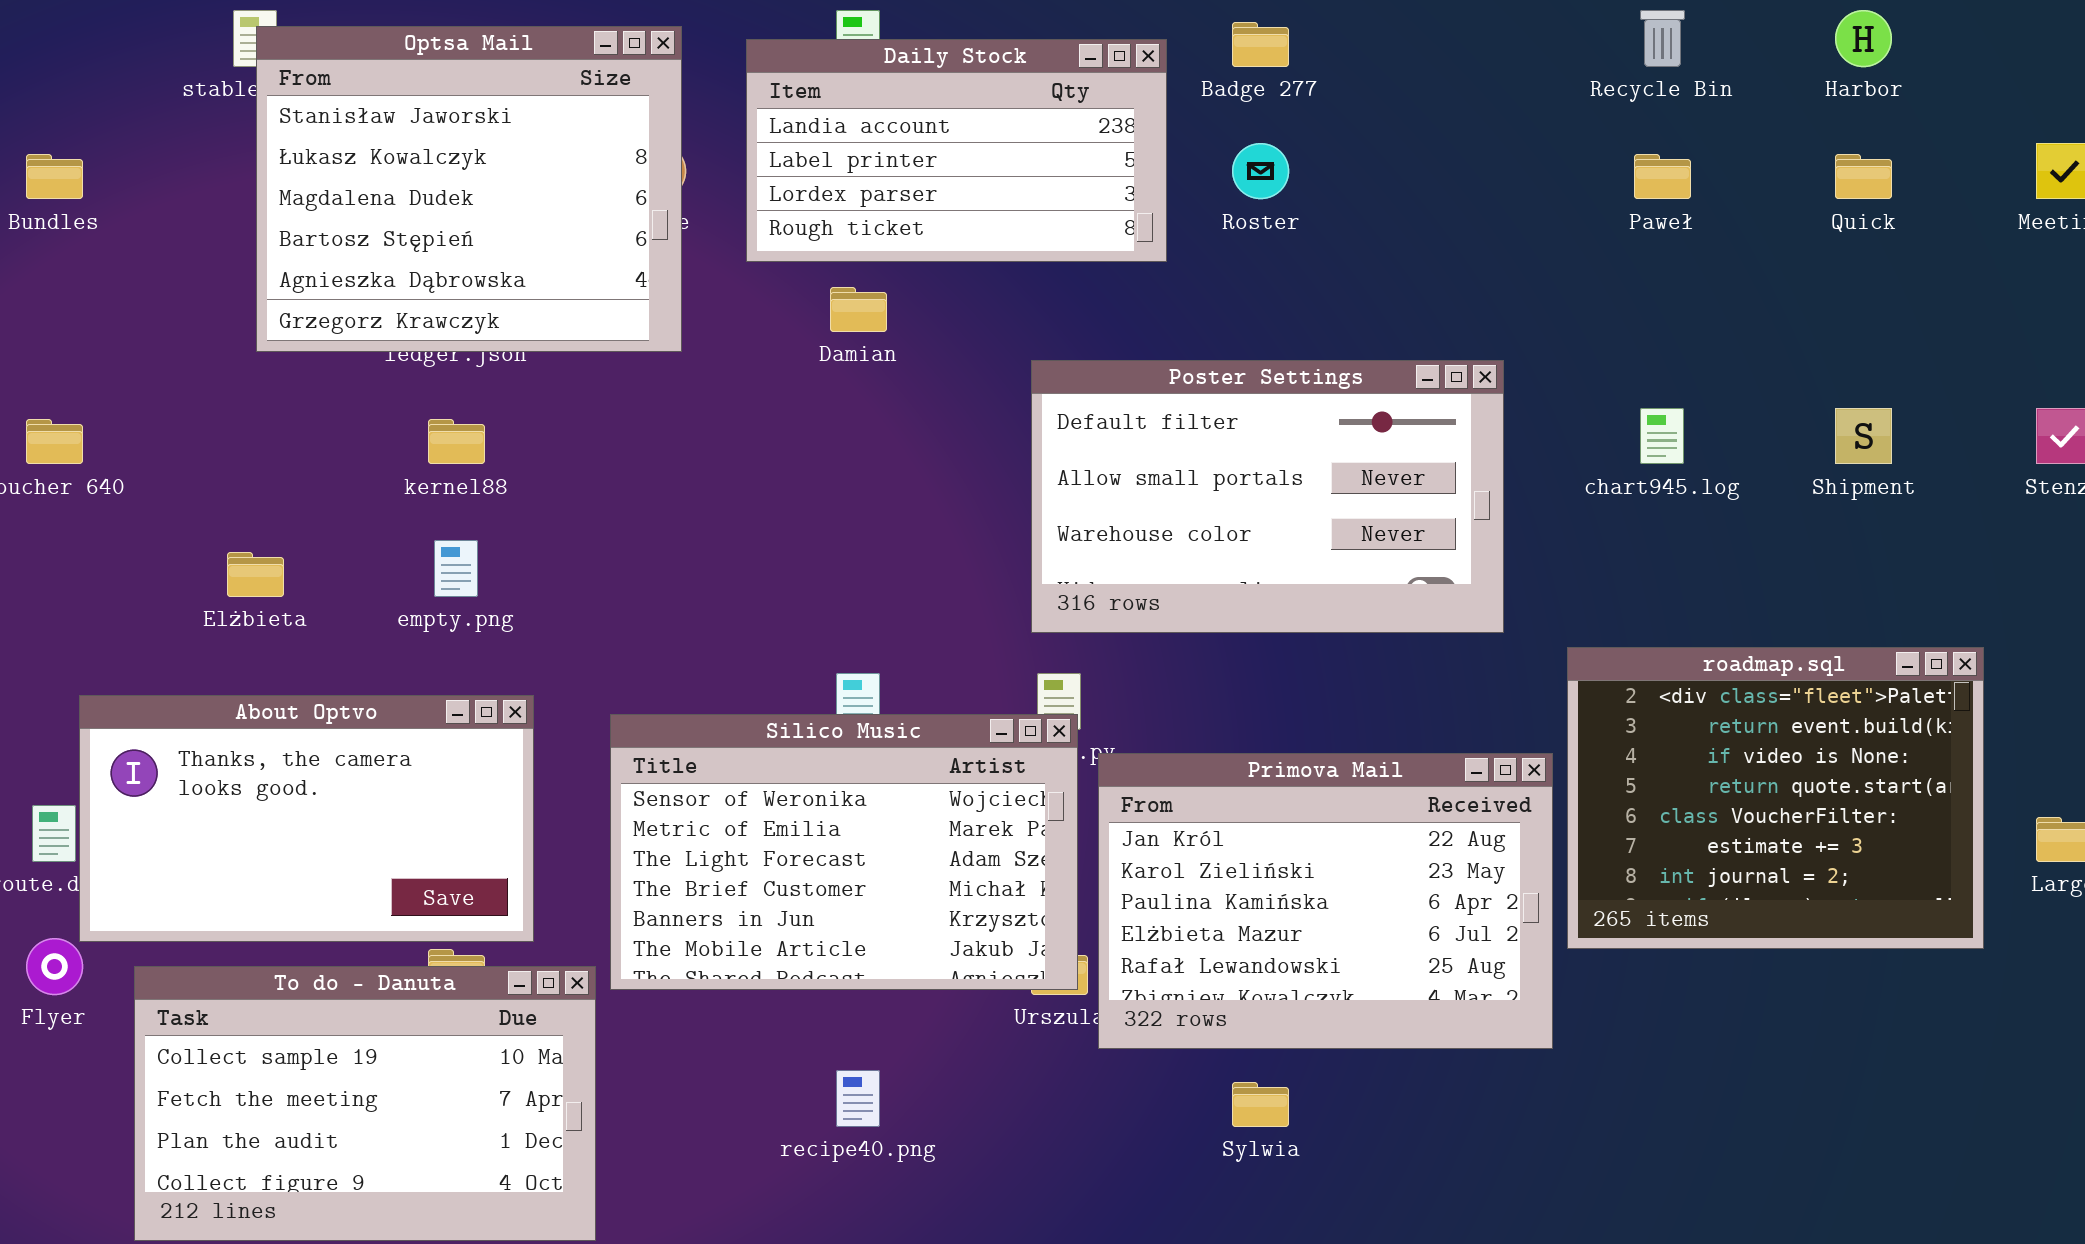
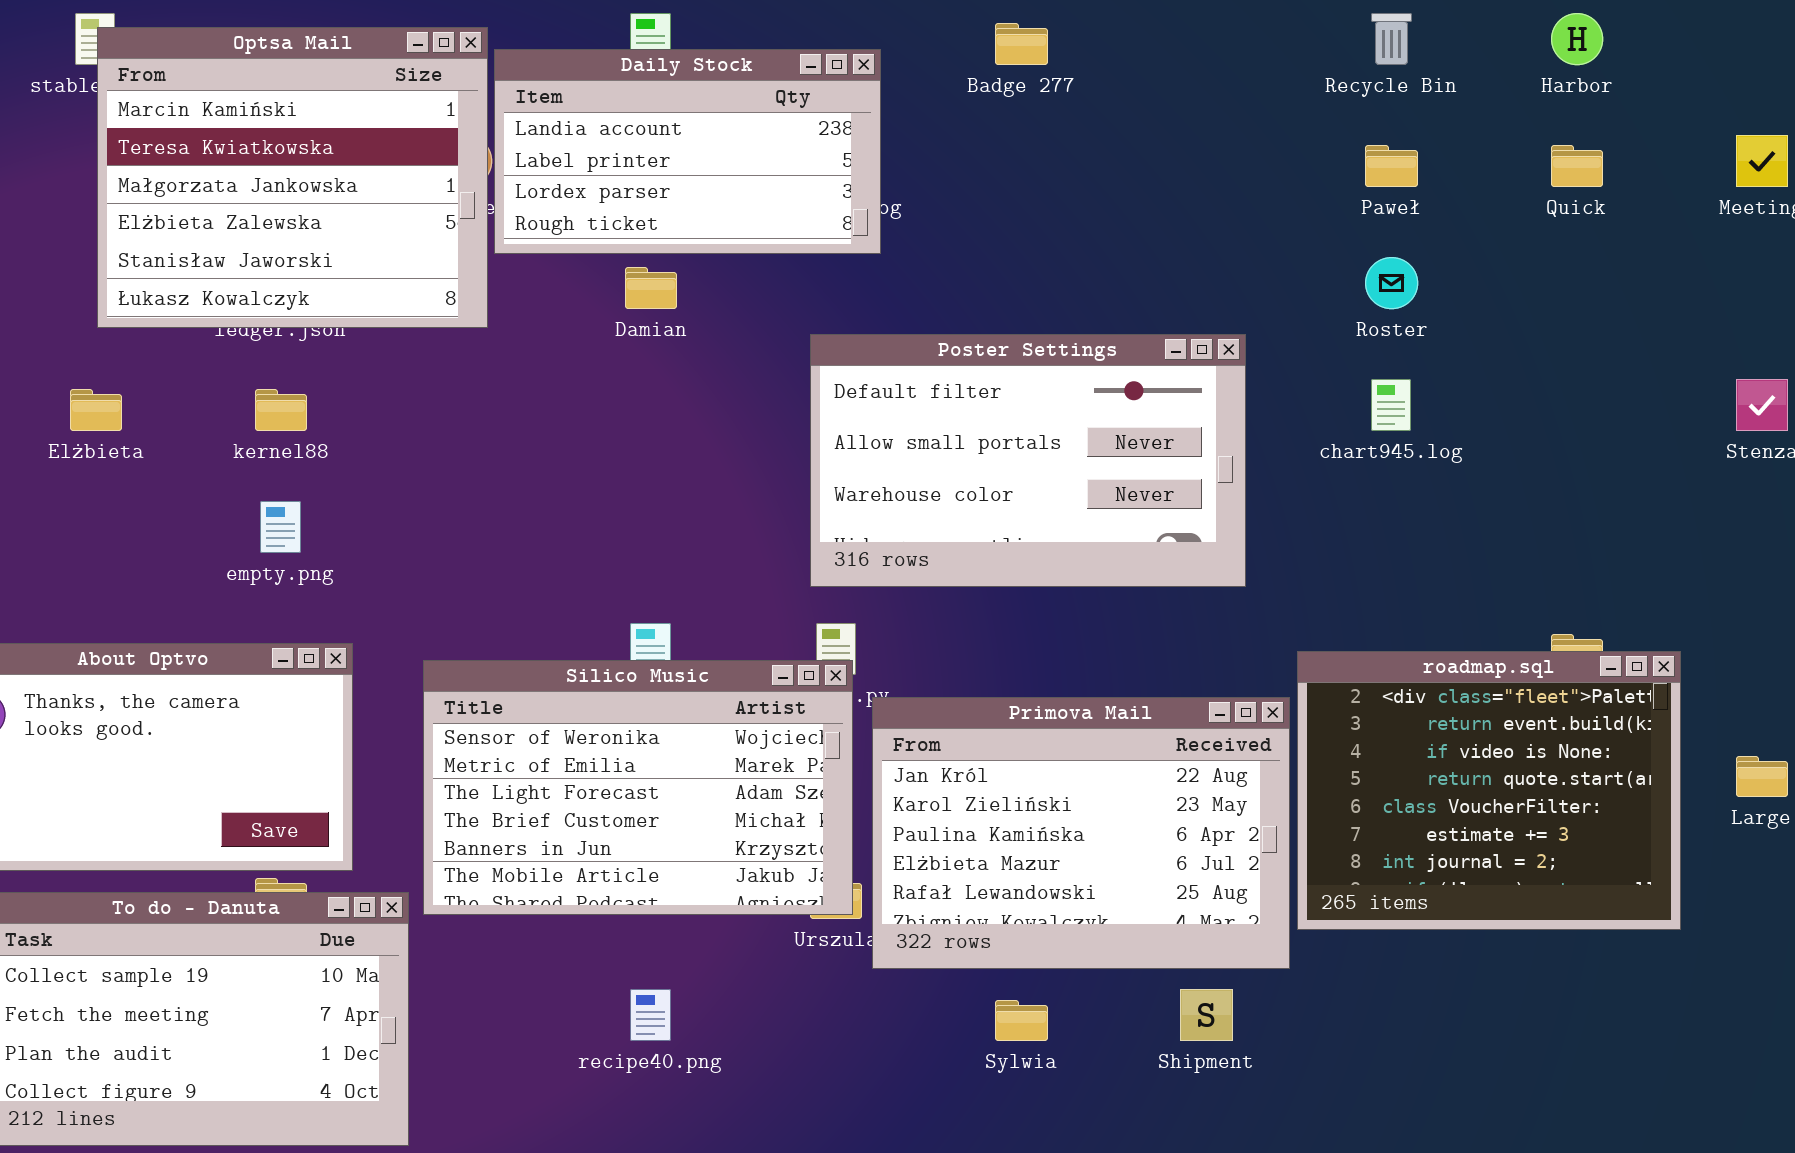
Optsa Mail: [256,26,682,352] -> [97,27,488,328], scrolled up 4 rows
Daily Stock: [746,39,1167,262] -> [494,49,881,254], moved
Roster: [1232,143,1289,199] -> [1365,257,1418,309], moved
Shipment: [1835,408,1892,464] -> [1180,989,1233,1041], moved
Elżbieta: [227,552,284,597] -> [70,389,122,431], moved
roadmap.sql: [1567,647,1984,949] -> [1297,651,1681,930], moved

